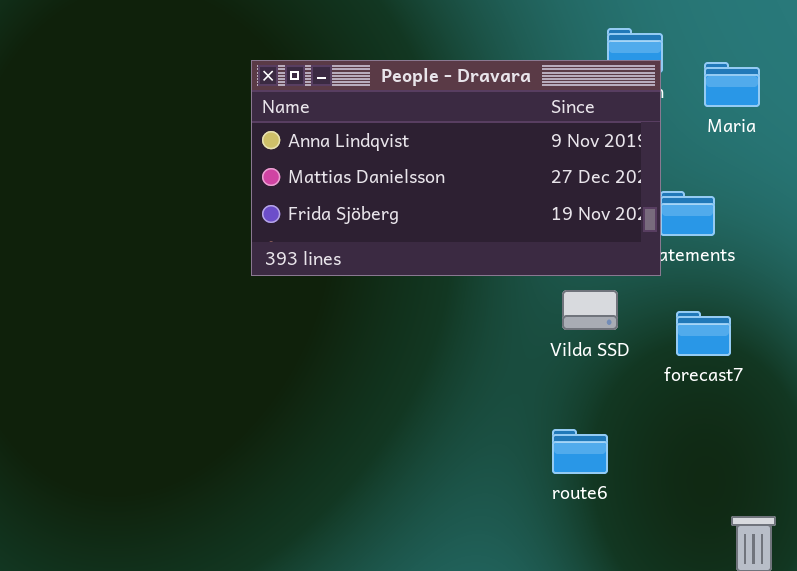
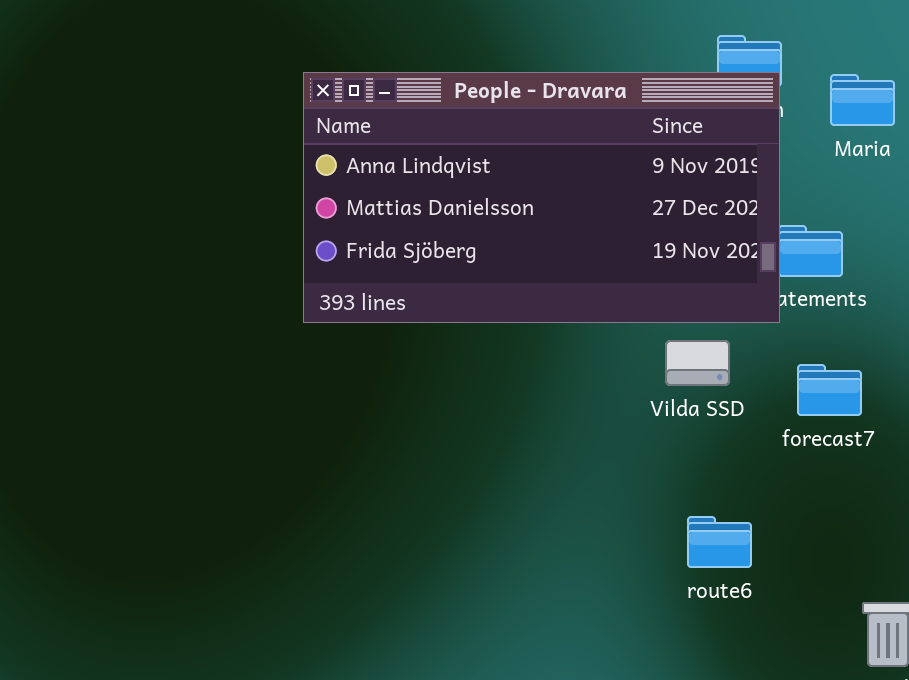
route6: [552,429,608,474] -> [687,516,752,568], moved

